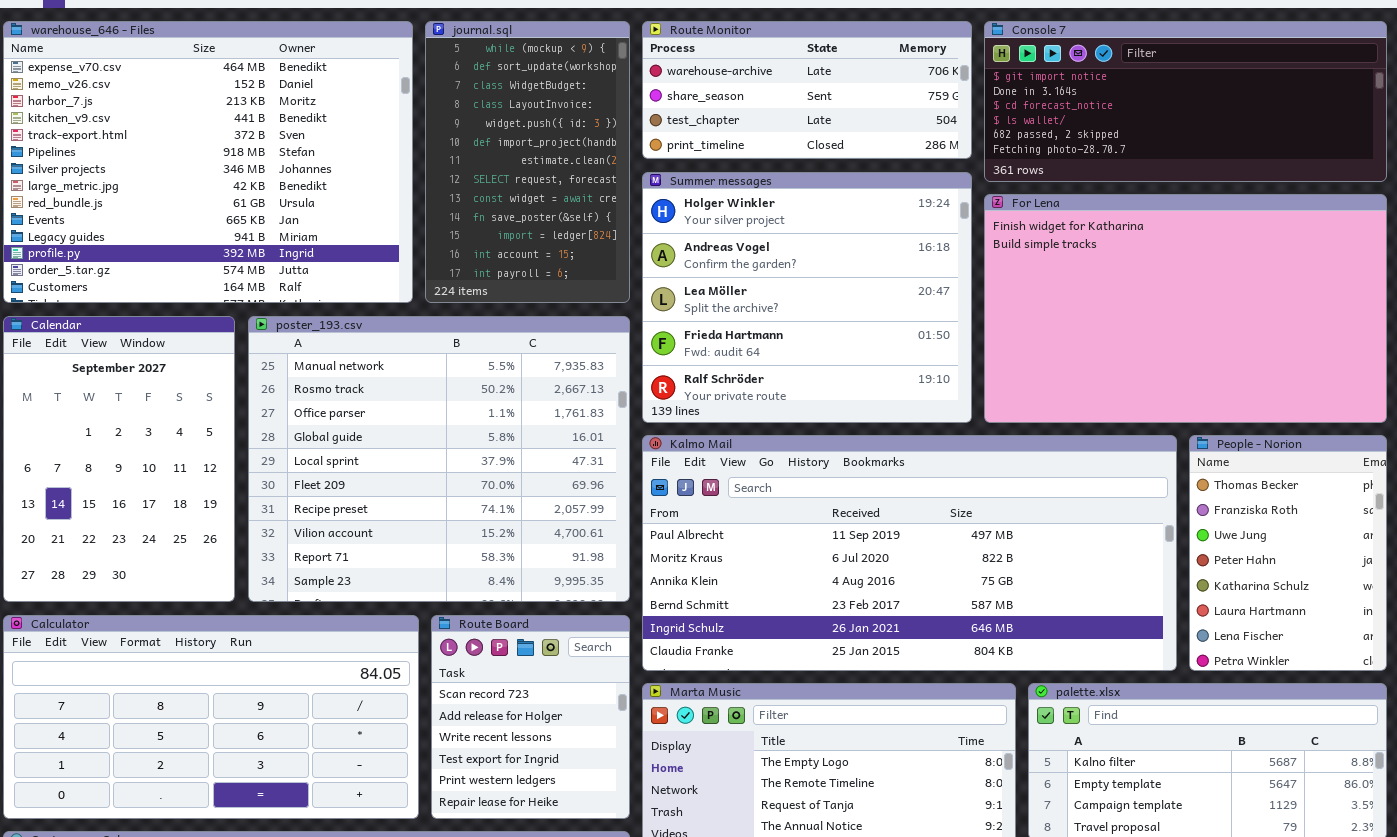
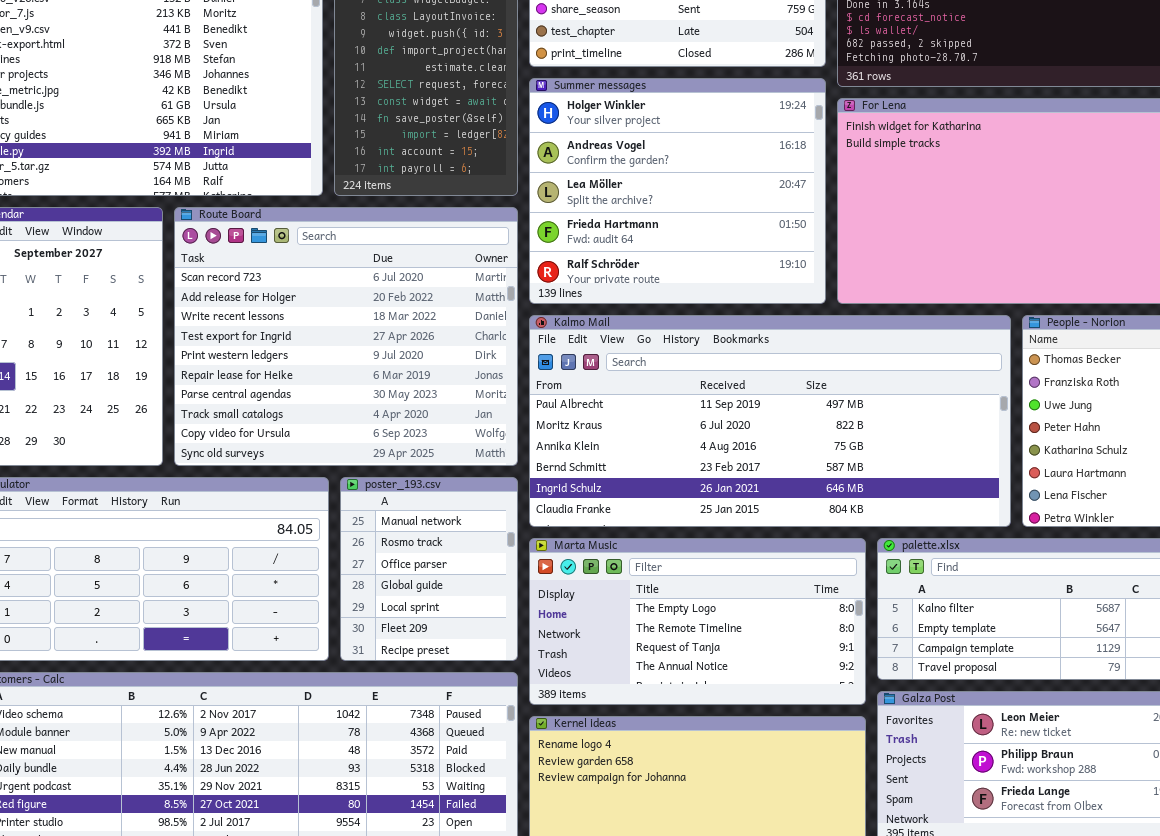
poster_193.csv: [248,316,630,602] -> [340,477,518,661], moved, resized
Route Board: [431,615,630,819] -> [174,207,518,466], moved, resized

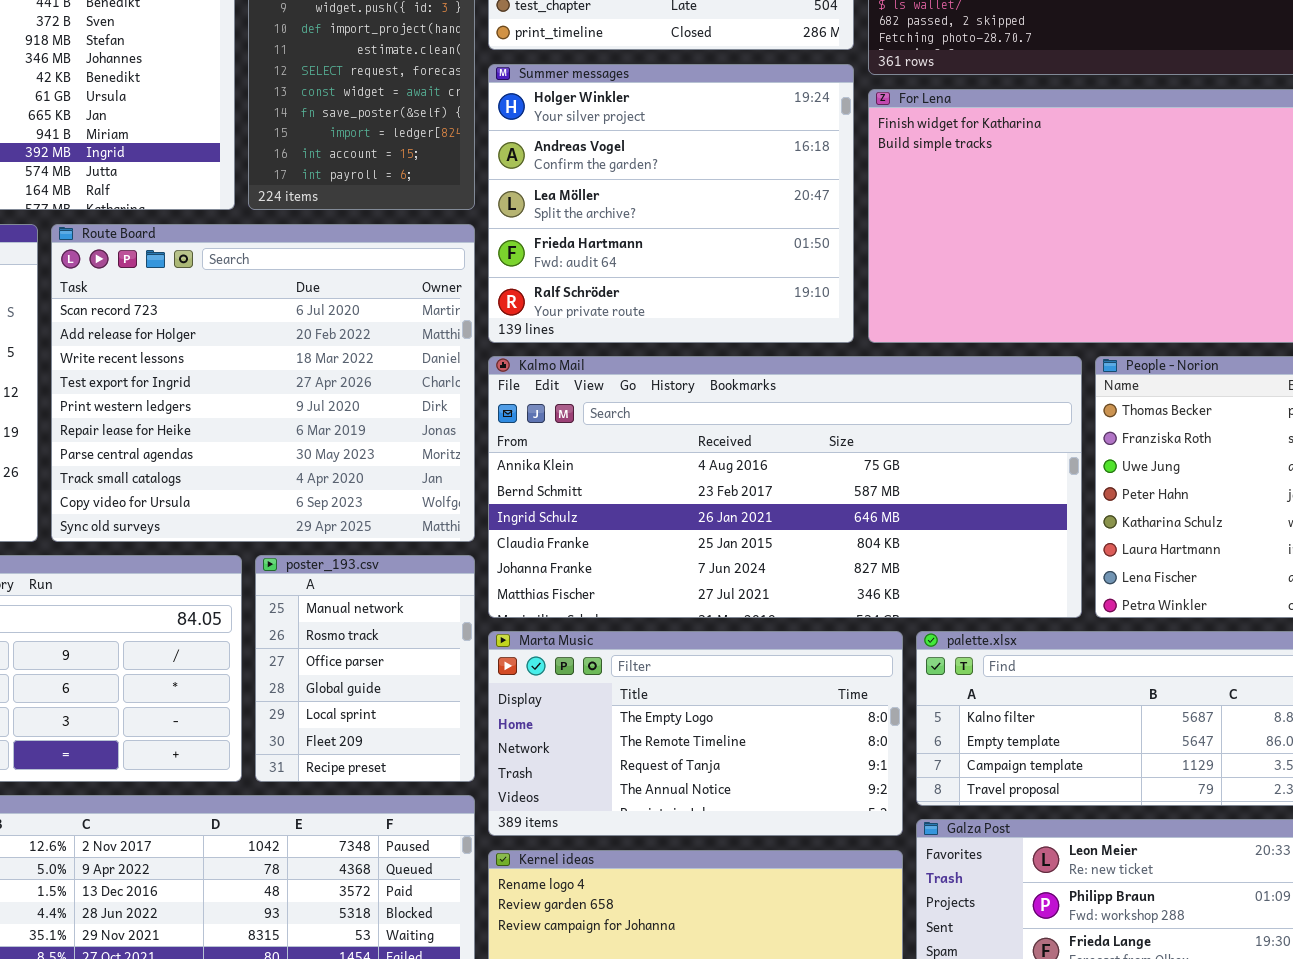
Kalmo Mail: [529,315,1011,527] -> [488,356,1082,618], scrolled down 2 rows

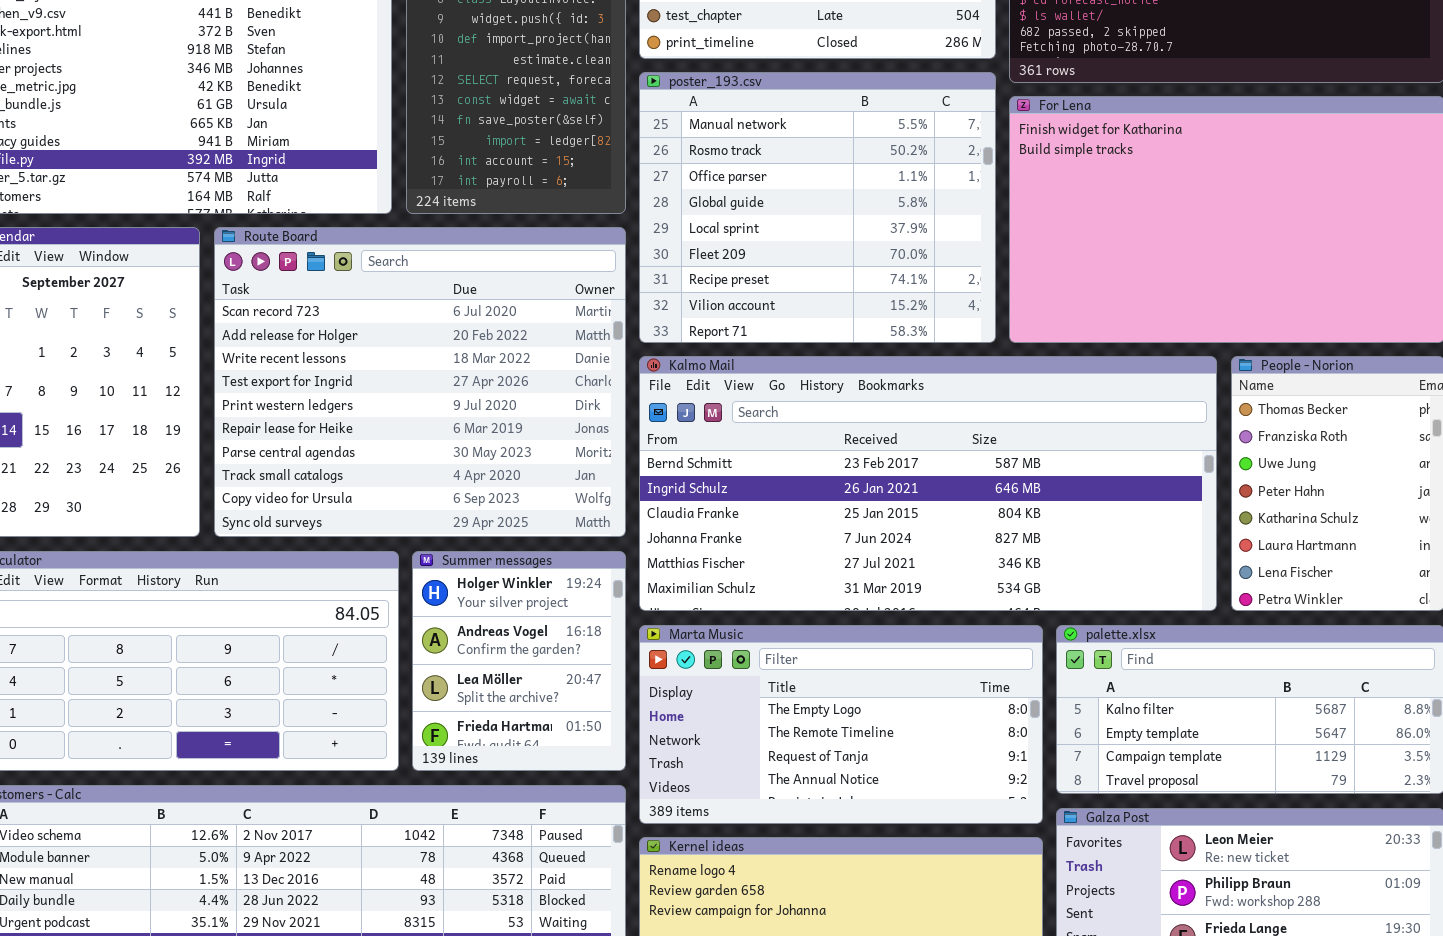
Summer messages: [488,64,854,343] -> [412,551,626,771], moved, resized
Kalmo Mail: [488,356,1082,618] -> [639,356,1217,611], scrolled down 1 row
poster_193.csv: [255,555,475,782] -> [639,72,996,343], moved, resized

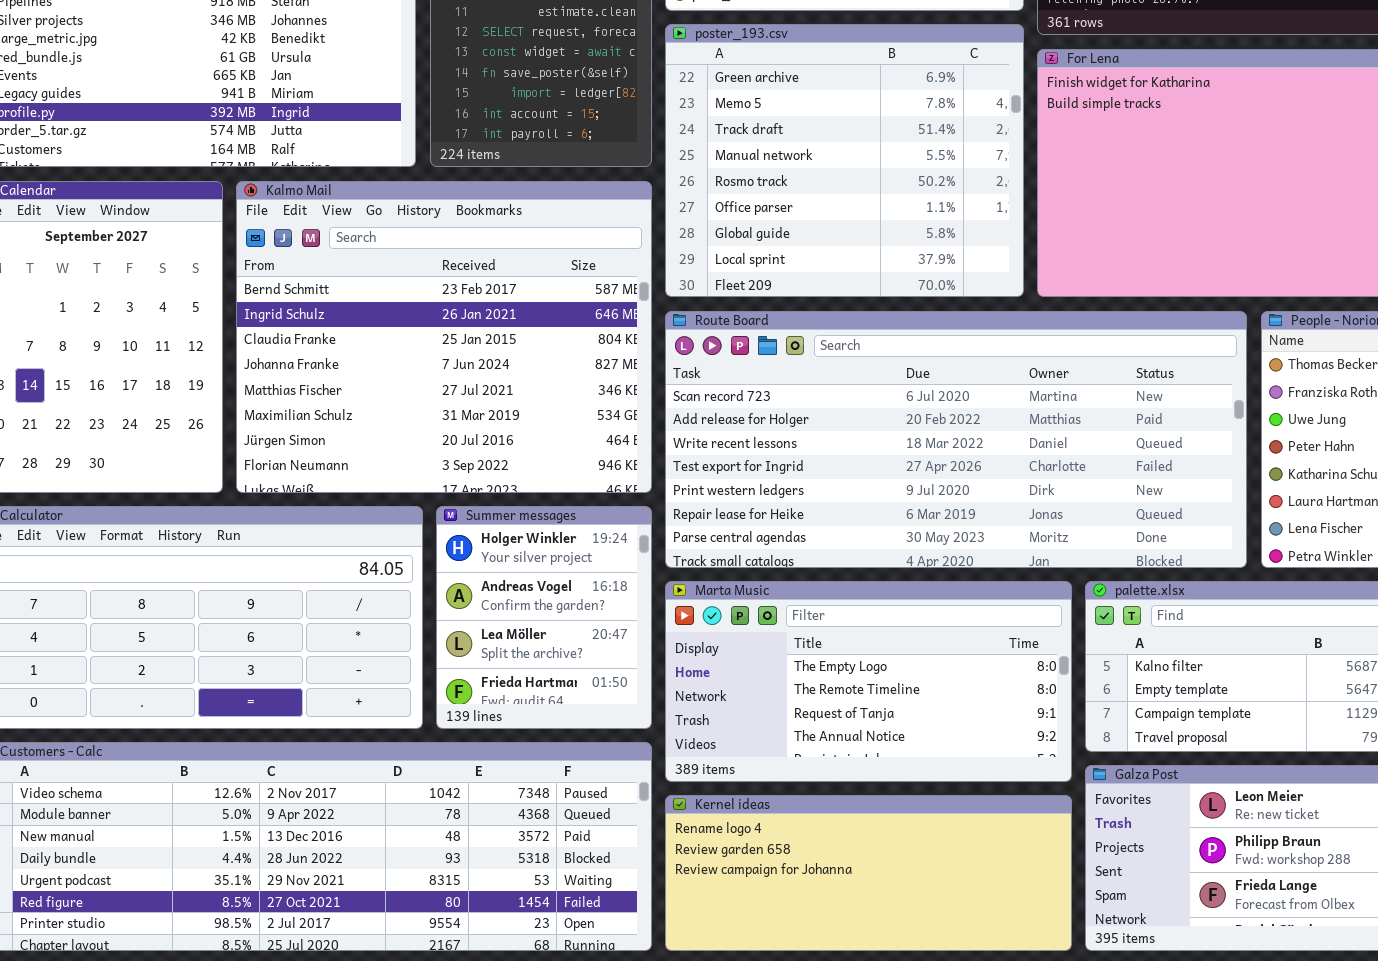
poster_193.csv: [639,72,996,343] -> [665,24,1024,297], scrolled up 3 rows
Route Board: [214,227,626,537] -> [665,311,1247,568], moved, resized
Kalmo Mail: [639,356,1217,611] -> [236,181,652,493], moved, resized

